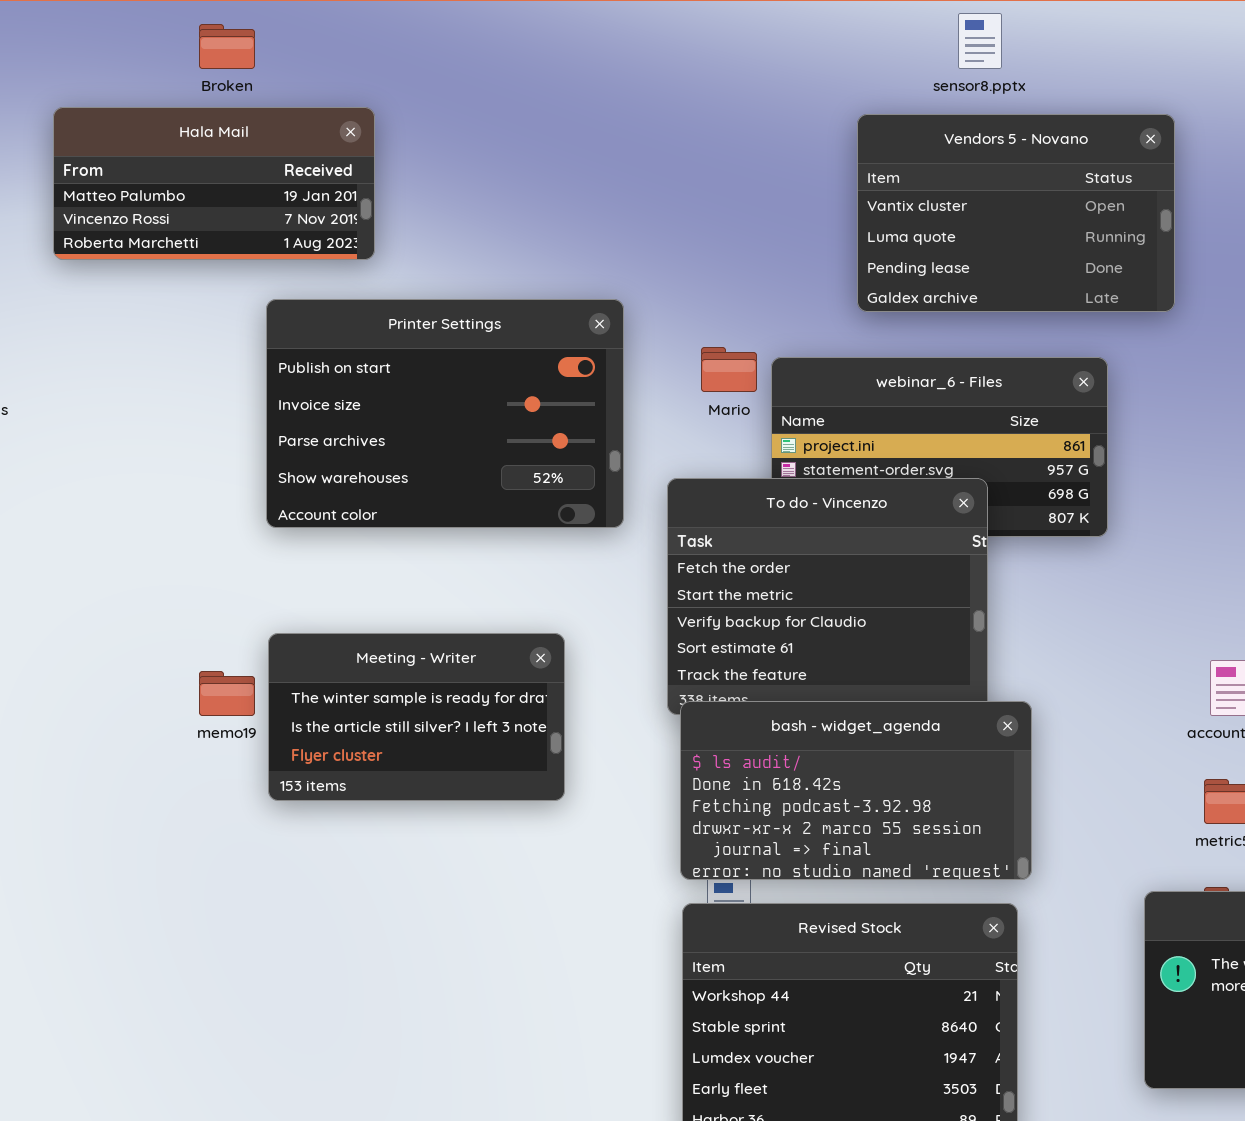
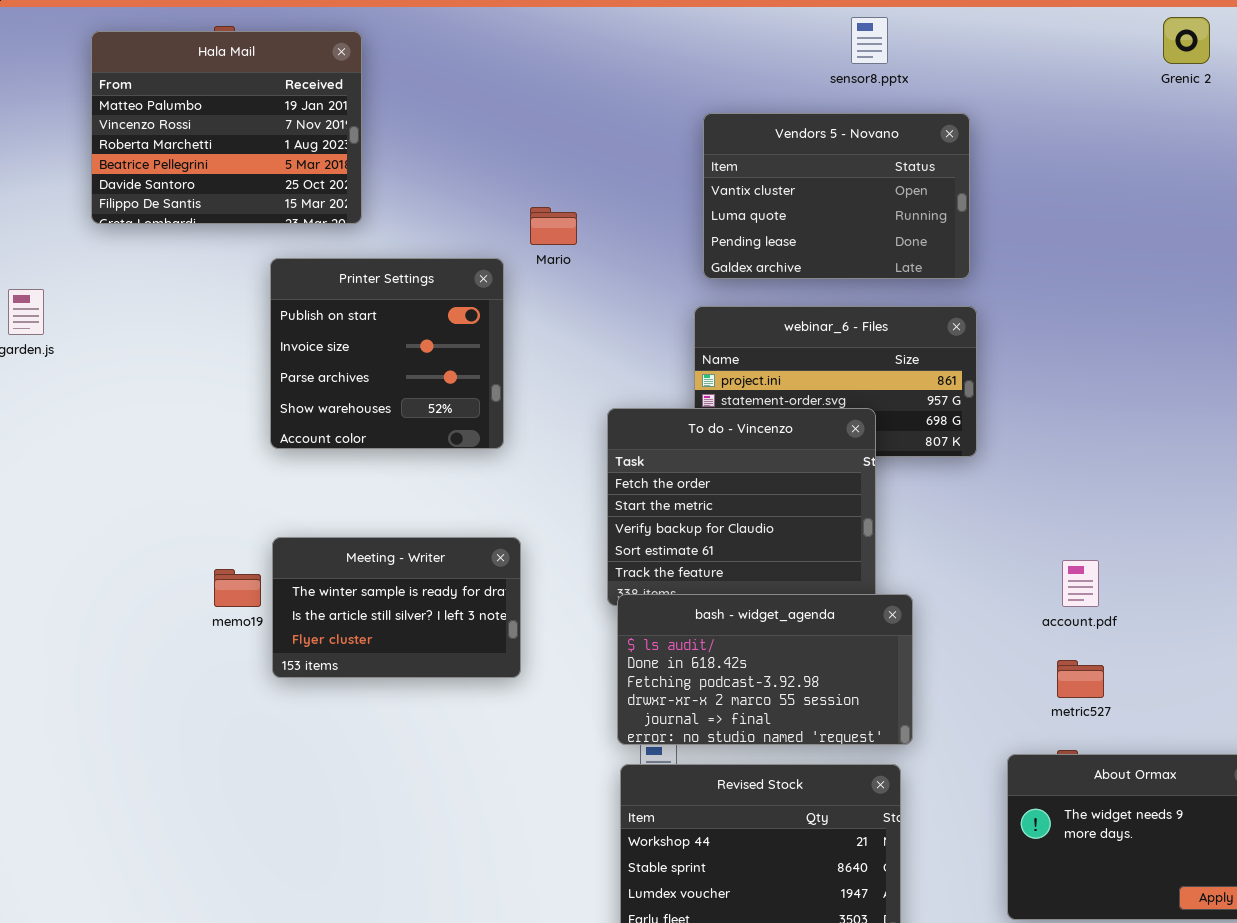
Hala Mail: [53,107,375,260] -> [91,31,362,224], resized
Vendors 5 - Novano: [857,114,1175,312] -> [703,113,970,279], moved
Printer Settings: [266,299,624,528] -> [270,258,504,449], resized
Mario: [701,347,757,392] -> [530,207,577,245], moved

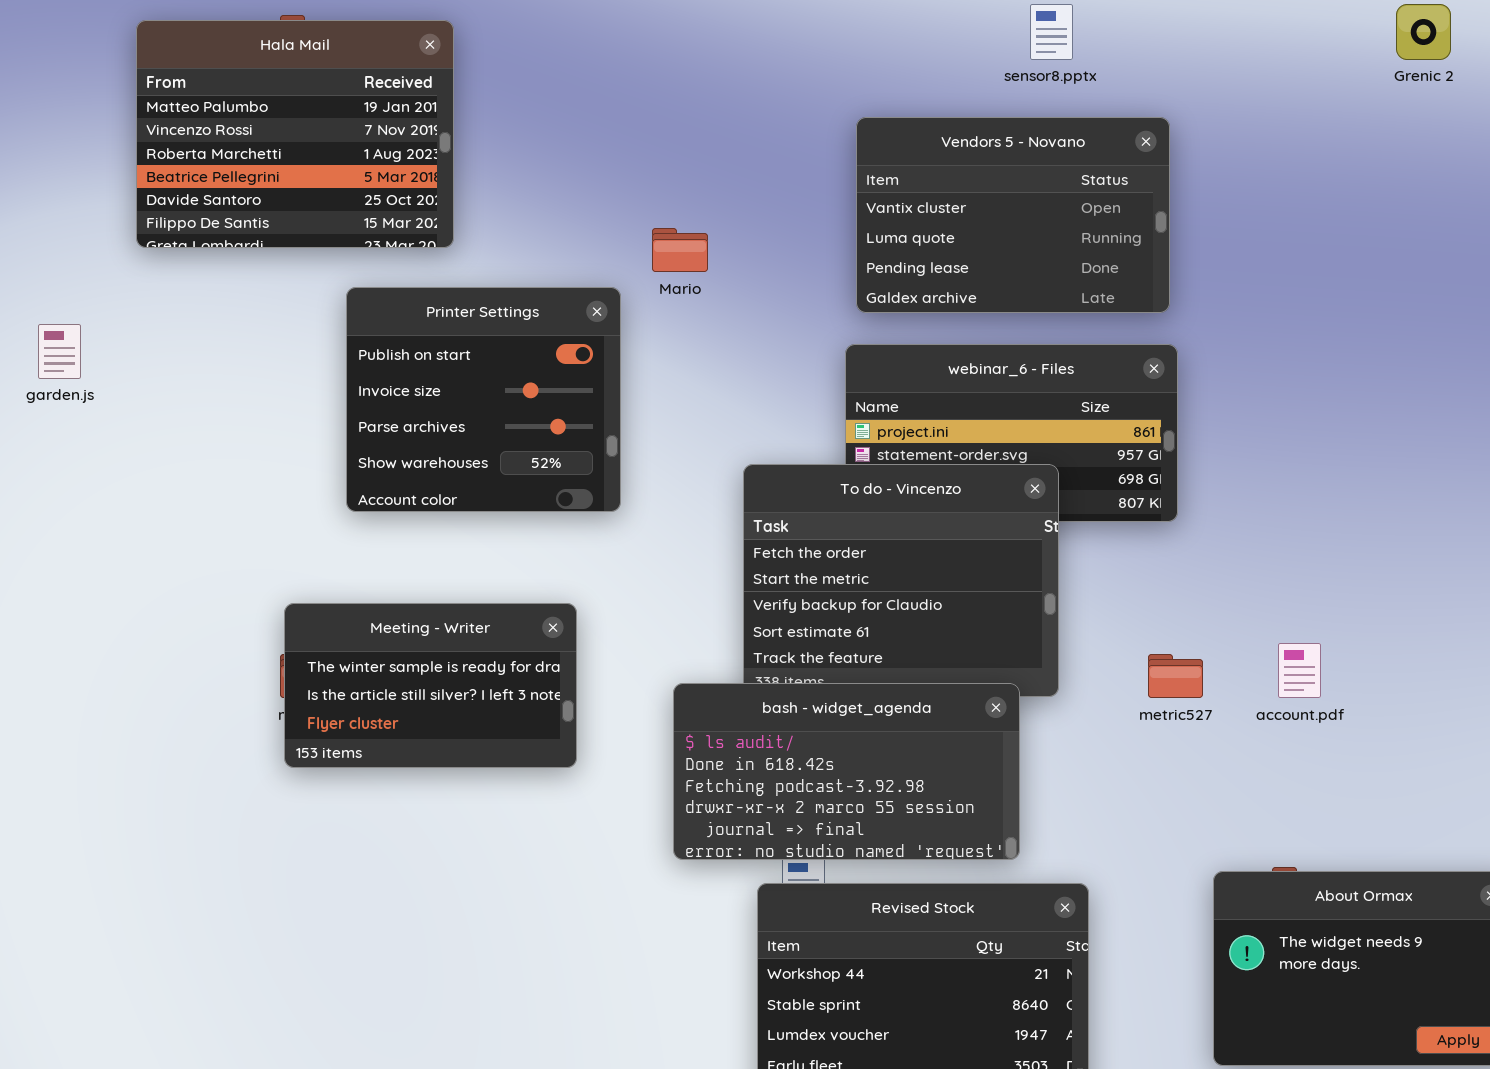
Meeting - Writer: [272,537,521,678] -> [284,603,577,768], moved
bash - widget_agenda: [617,594,913,745] -> [673,683,1020,860], moved
metric527: [1057,660,1104,698] -> [1148,654,1203,698], moved

